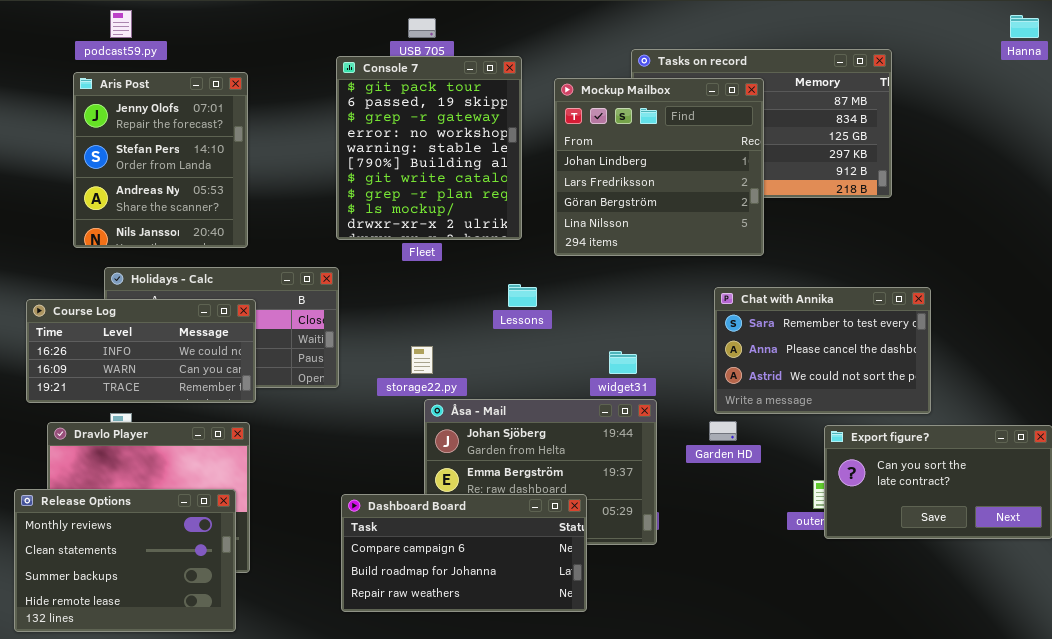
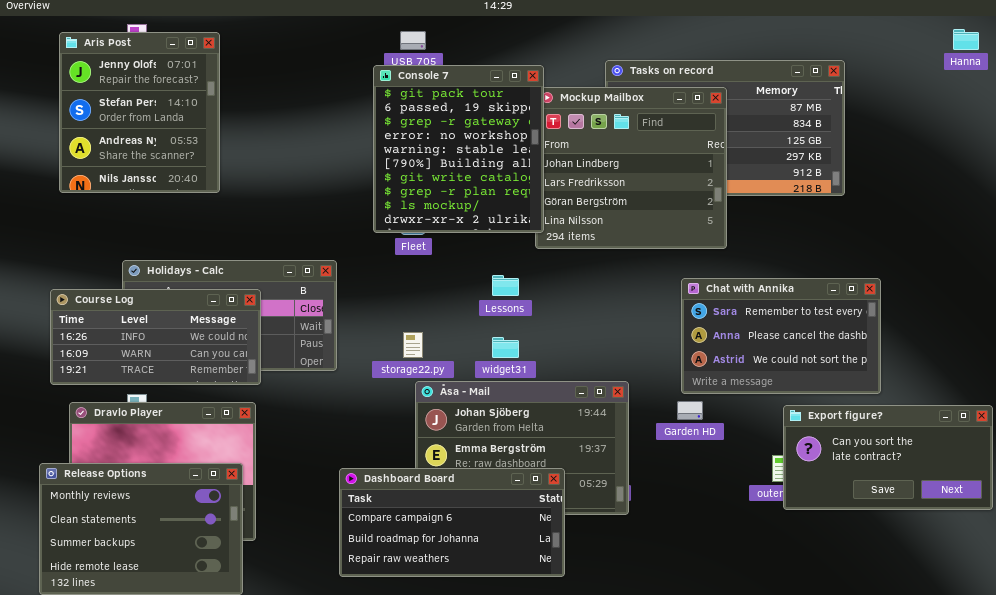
Console 7: [336,56,522,240] -> [373,65,544,233], moved
Aris Post: [73,72,248,248] -> [59,32,220,193], moved
widget31: [609,351,637,374] -> [492,337,519,358], moved

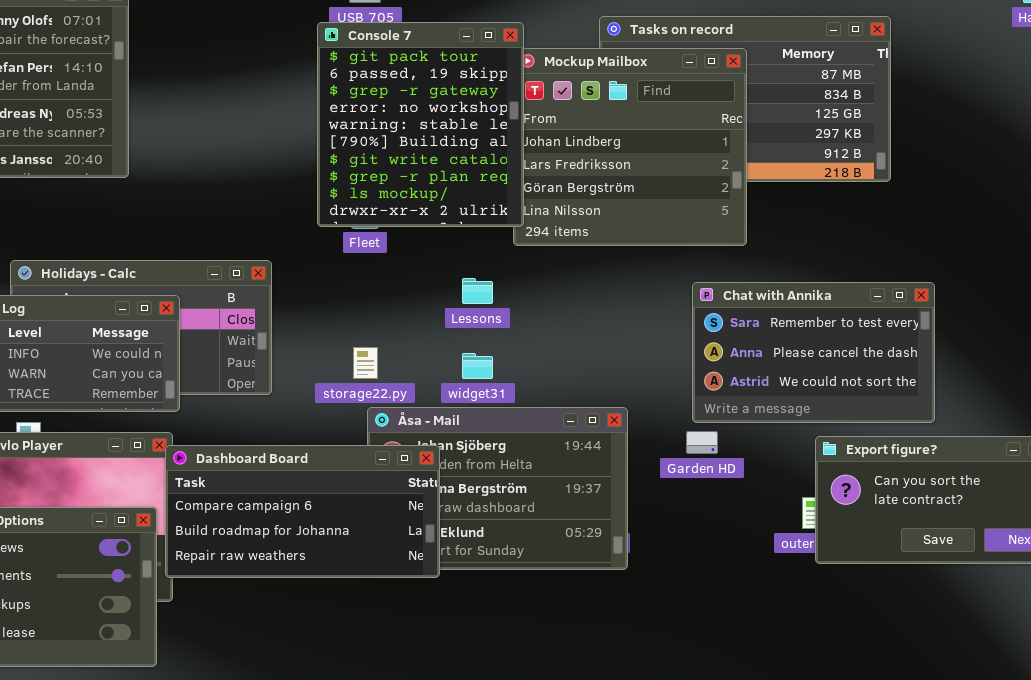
Dashboard Board: [339,468,565,577] -> [165,445,440,578], moved

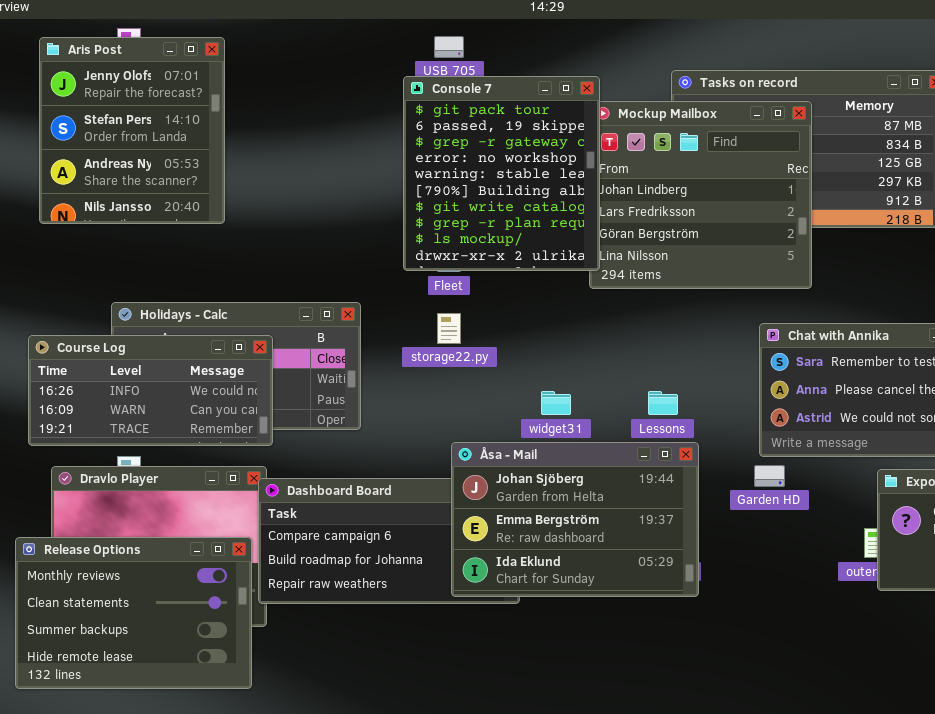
Lessons: [462,278,493,304] -> [648,391,678,415], moved
storage22.py: [353,347,378,379] -> [437,313,461,344], moved
Åsa - Mail: [367,407,628,570] -> [451,442,699,597], raised

